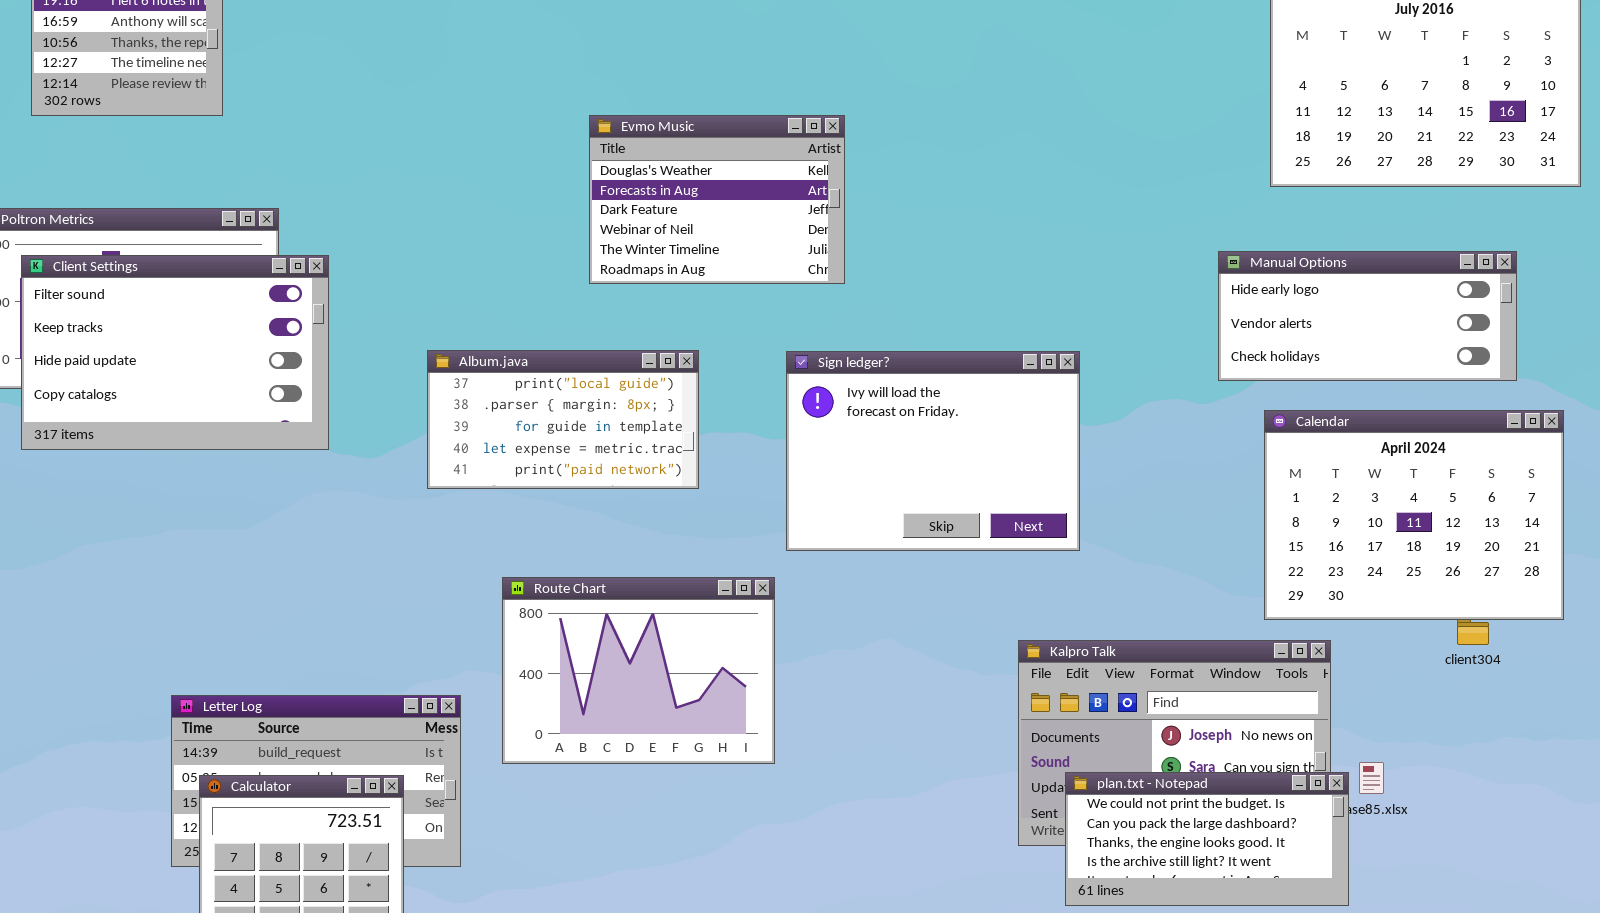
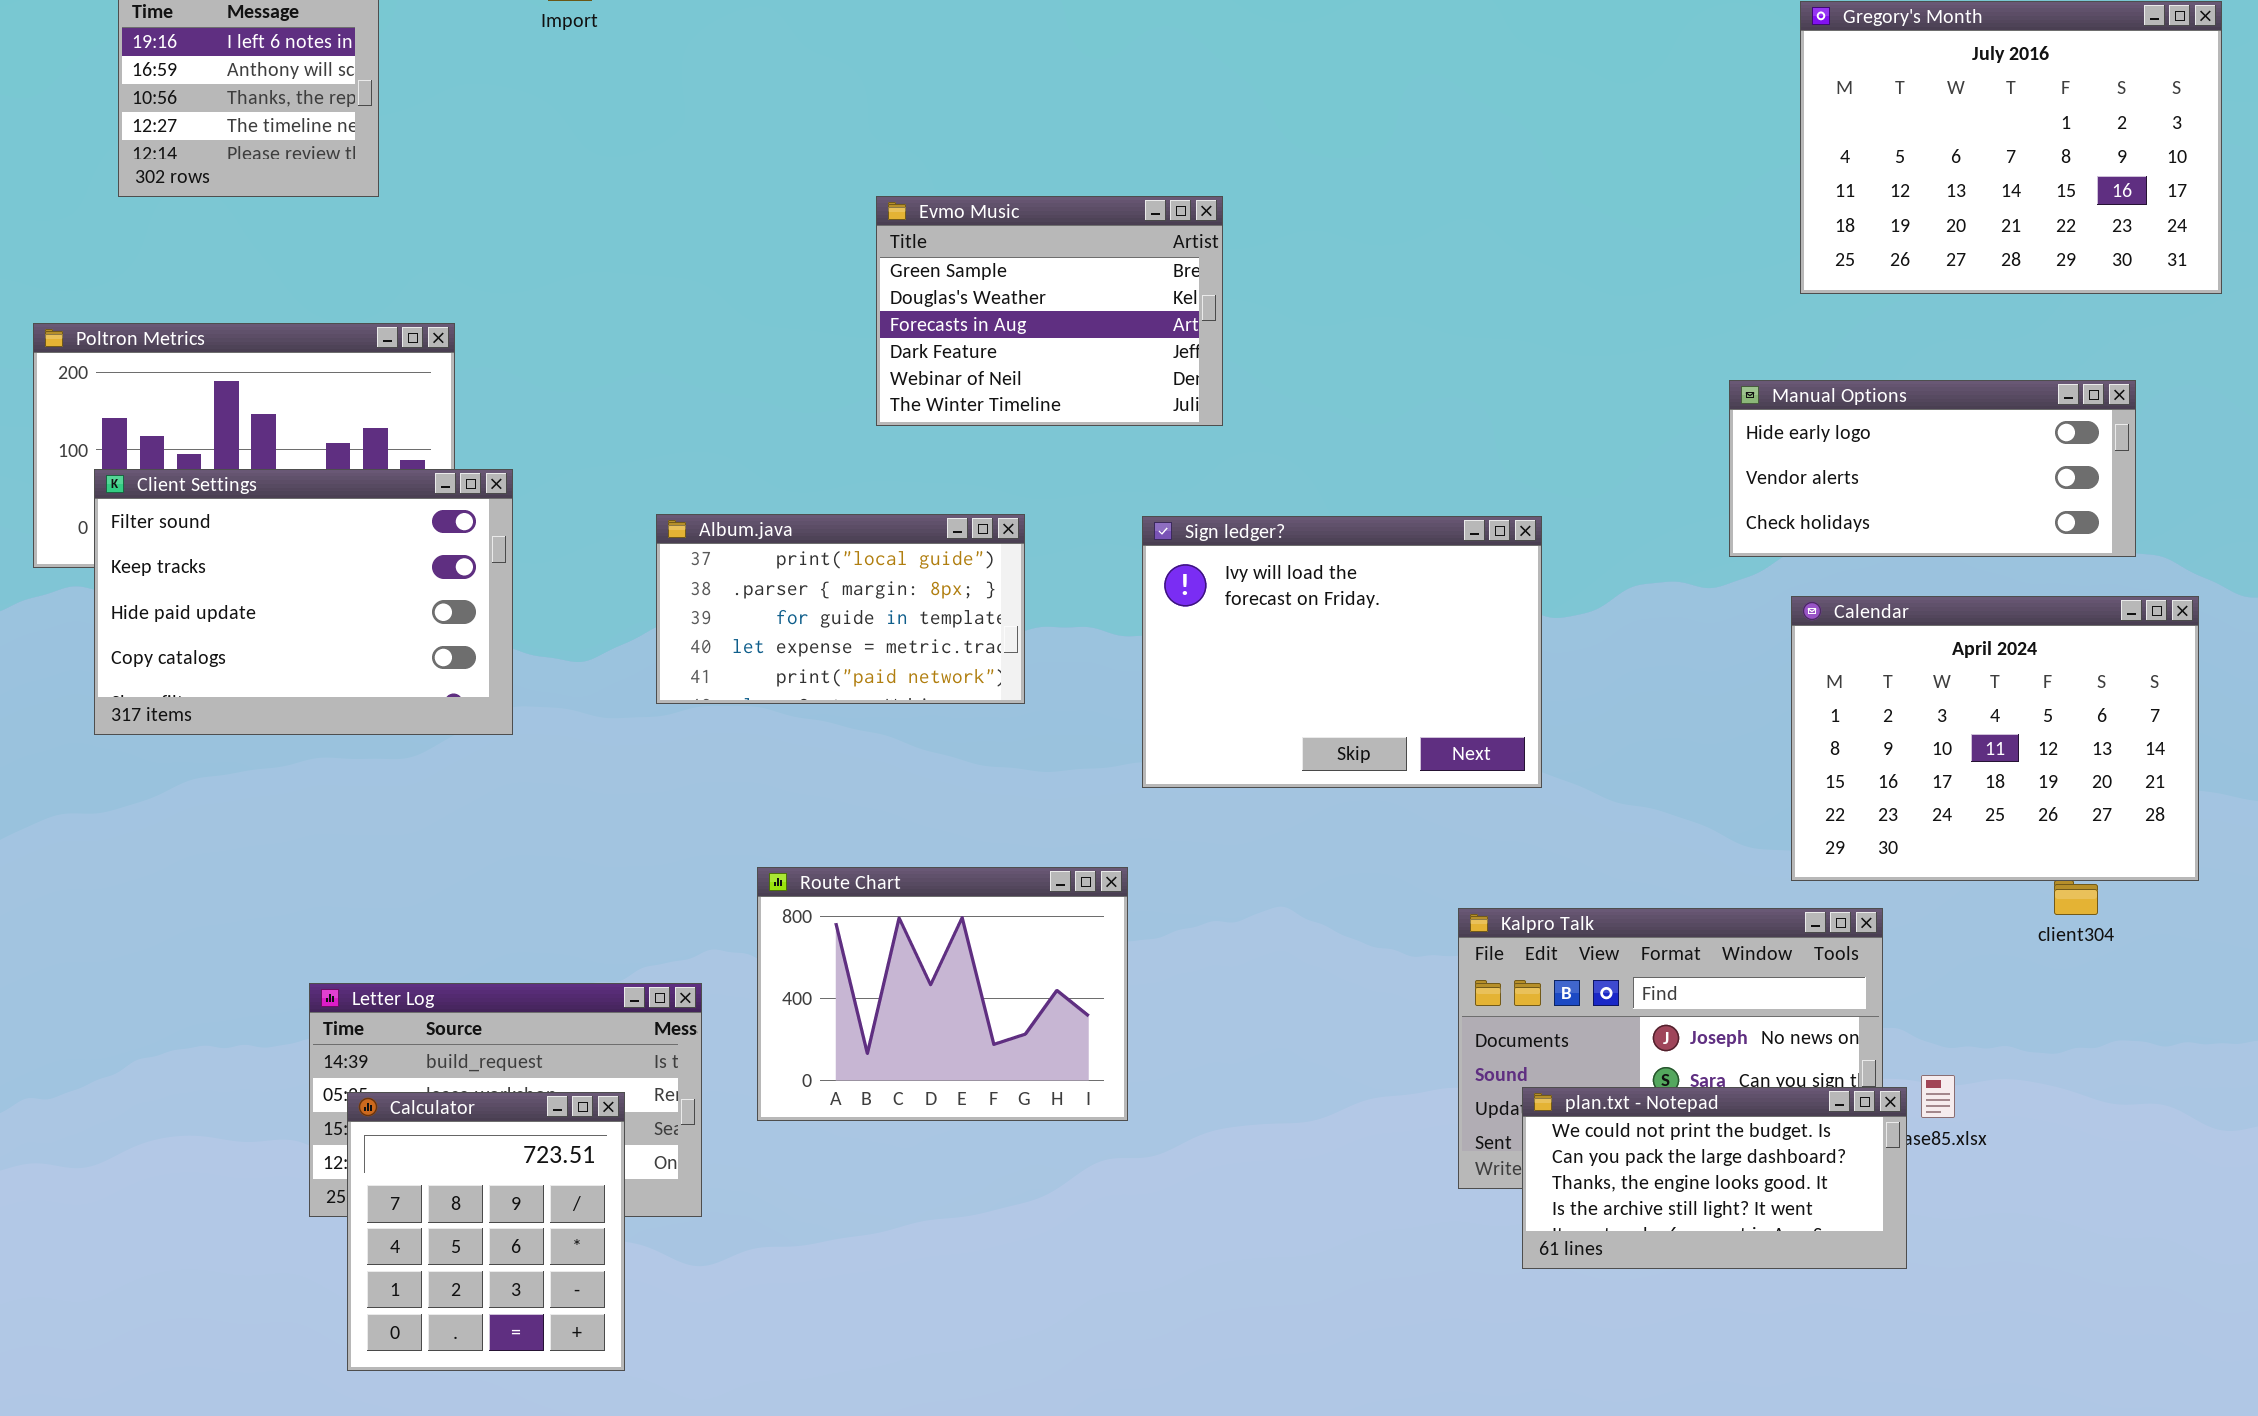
Evmo Music: [589,115,845,284] -> [876,196,1223,426], scrolled up 1 row
Client Settings: [21,255,329,450] -> [94,469,513,735], moved
Route Chart: [502,577,775,764] -> [757,867,1128,1121], moved

